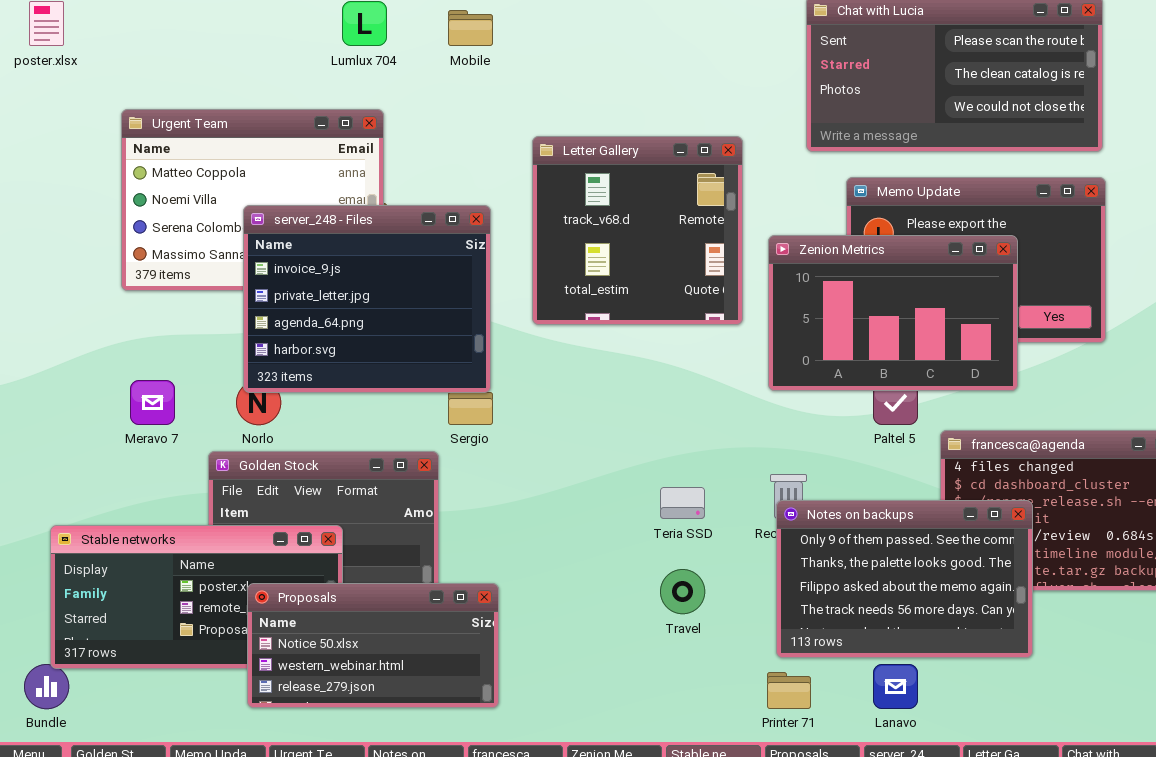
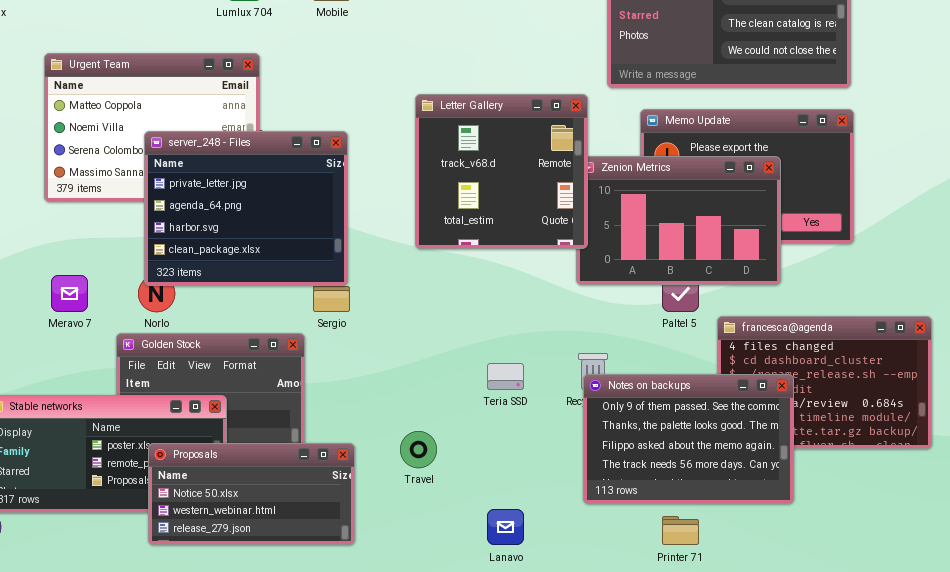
Letter Gallery: [532,136,743,325] -> [415,94,588,249], moved
server_248 - Files: [243,205,491,393] -> [144,131,348,286], scrolled down 1 row
Travel: [660,569,705,614] -> [400,431,437,468], moved
Lanavo: [873,664,918,709] -> [487,509,524,545], moved
Printer 71: [767,672,811,709] -> [662,516,699,545], moved

